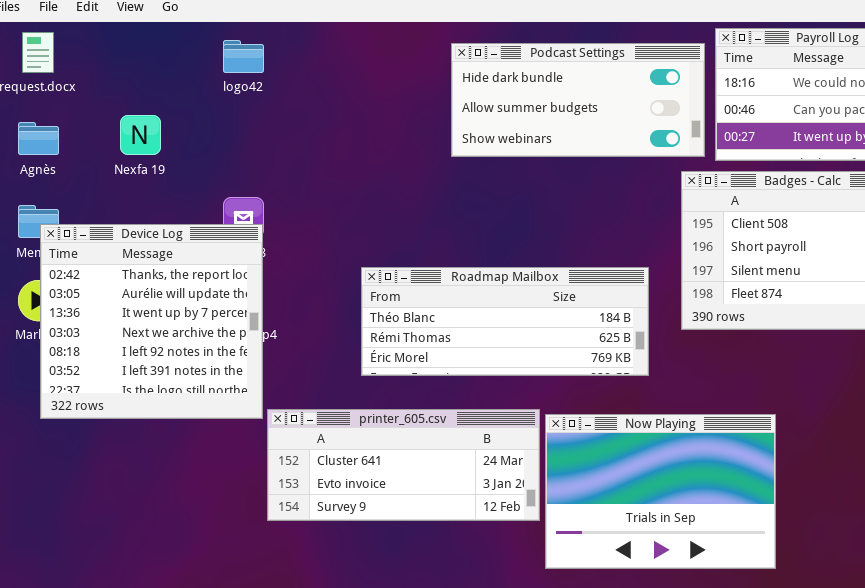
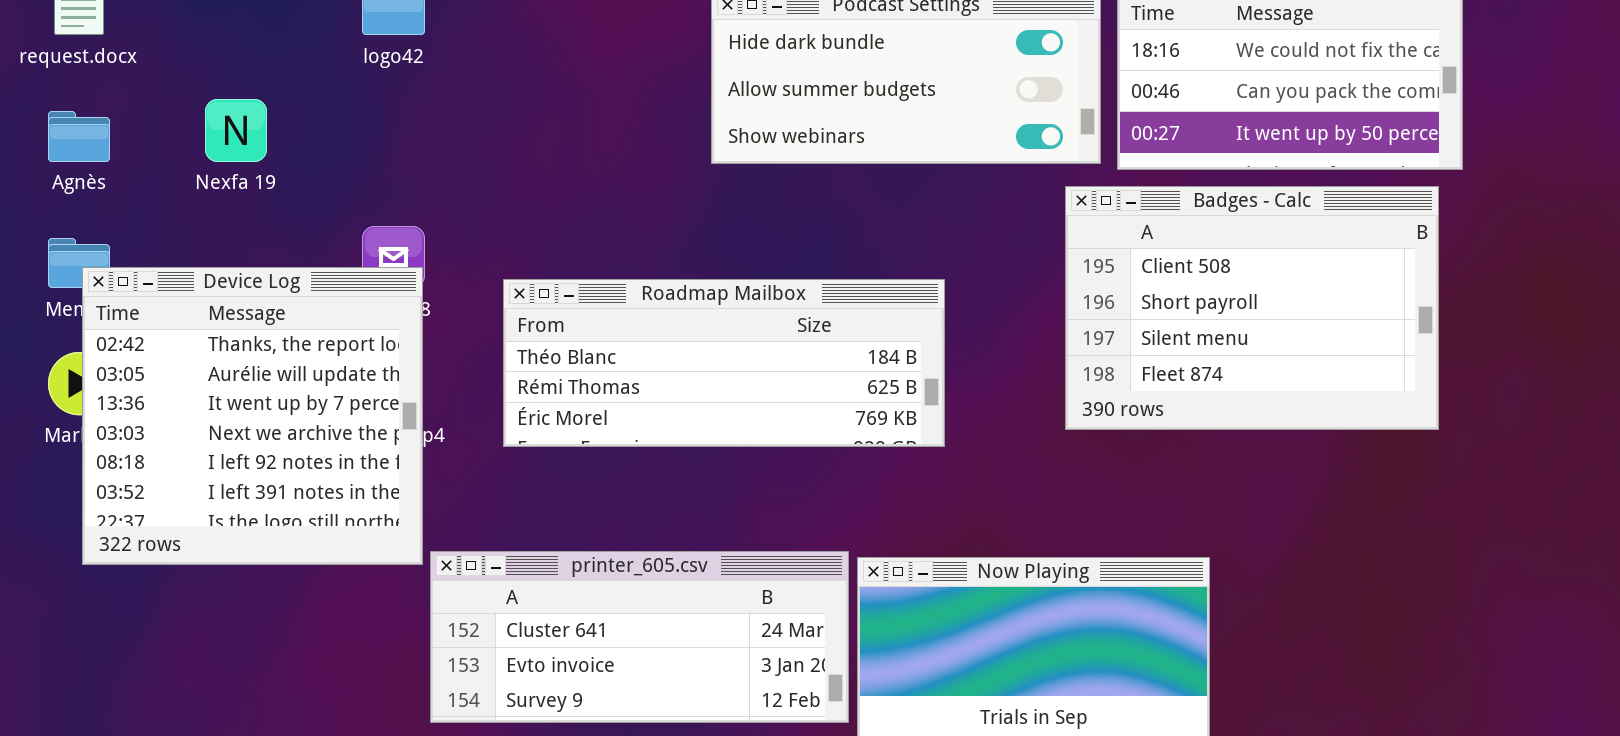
Roadmap Mailbox: [361,267,649,376] -> [503,279,945,447], moved

